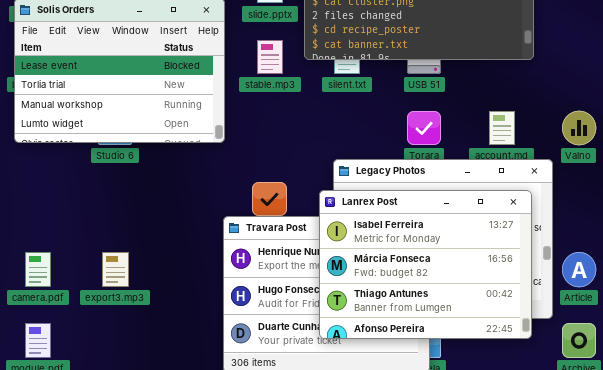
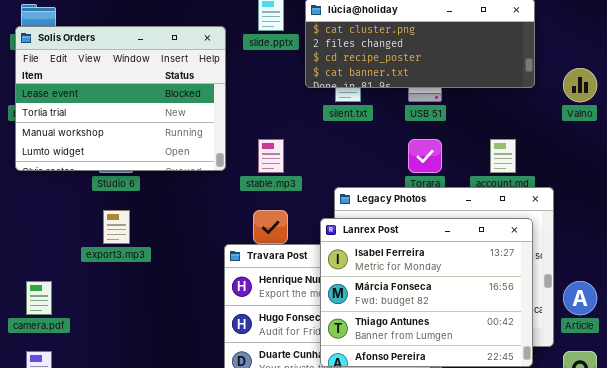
stable.mp3: [257,40,283,74] -> [258,139,284,173], moved
Valno: [562,111,596,145] -> [563,68,597,102], moved
export3.mp3: [102,252,129,287] -> [103,210,130,244], moved

